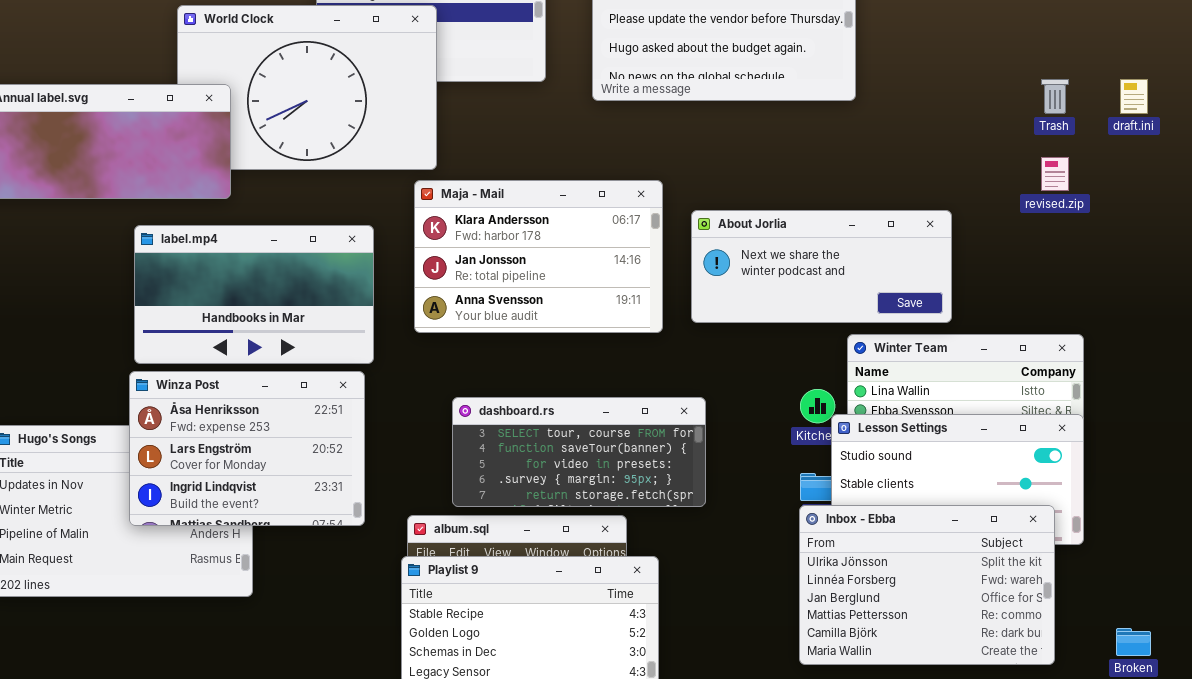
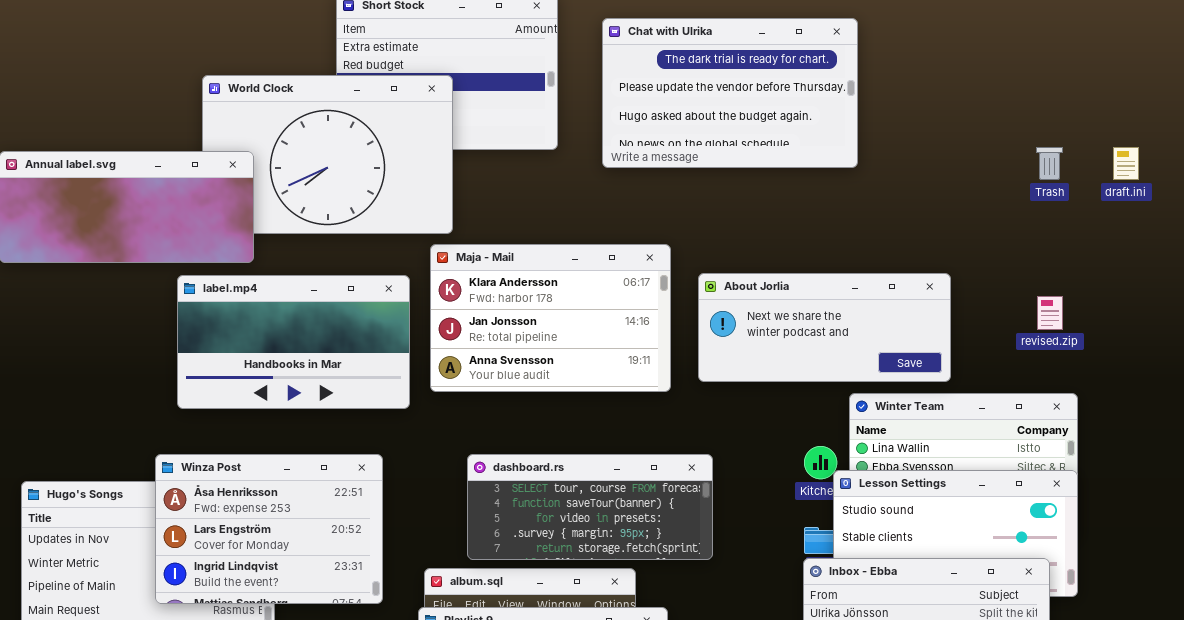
revised.zip: [1041,157,1069,191] -> [1037,296,1063,330], moved
label.mp4: [134,225,374,364] -> [177,275,410,409], moved
Winza Post: [129,371,365,526] -> [155,454,383,604], moved

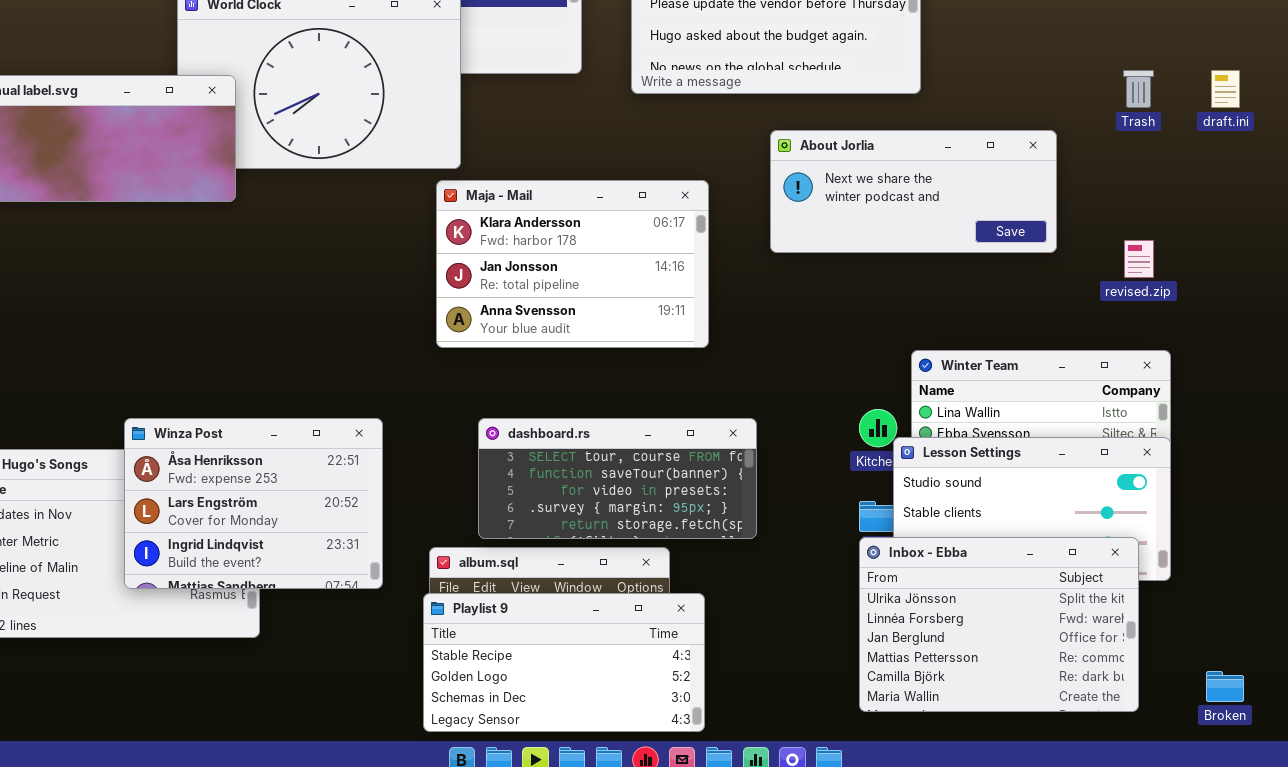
About Jorlia: [698,273,951,382] -> [770,130,1057,253], moved
label.mp4: [177,275,410,409] -> none, closed

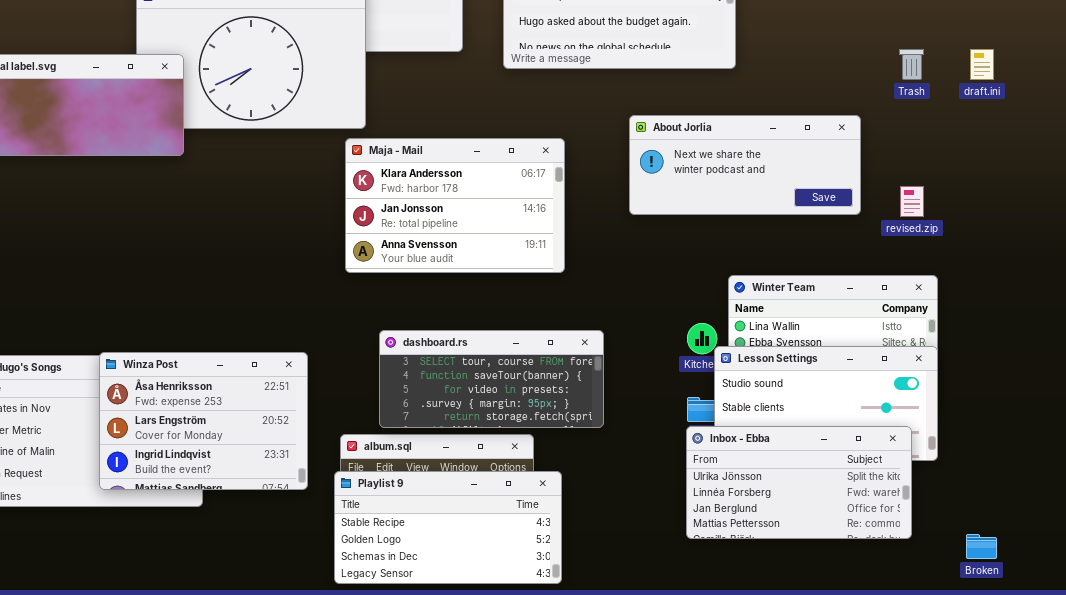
About Jorlia: [770,130,1057,253] -> [629,115,861,215], moved
Winza Post: [124,418,383,589] -> [99,352,308,490], moved
Inbox - Ebba: [859,537,1139,712] -> [686,426,912,539], resized

